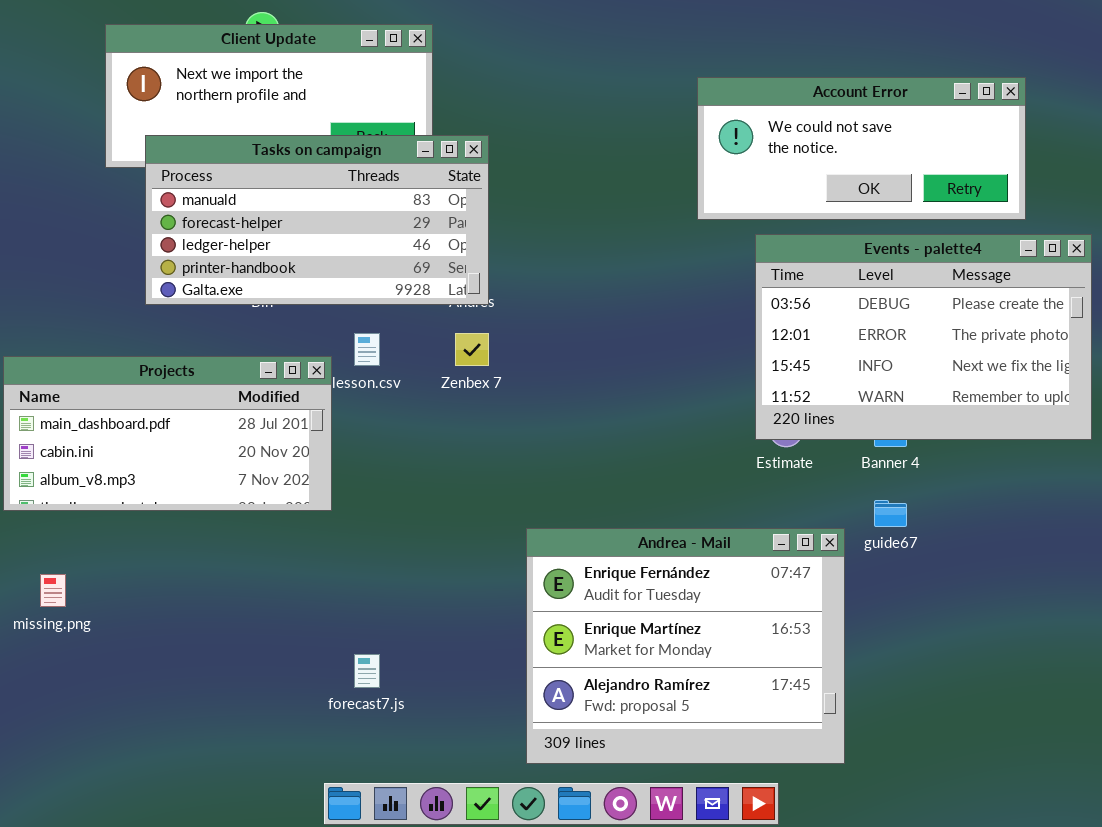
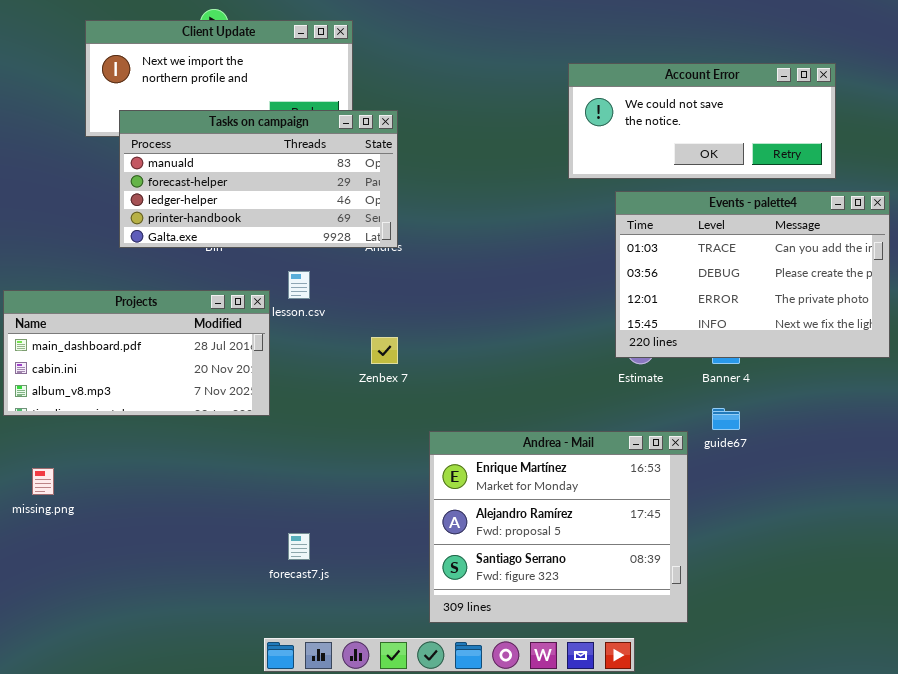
Events - palette4: [755,234,1092,440] -> [615,191,890,358], scrolled up 1 row
Zenbex 7: [455,333,489,366] -> [371,337,398,364], moved
Andrea - Mail: [526,528,845,764] -> [429,431,688,623], scrolled down 1 row

